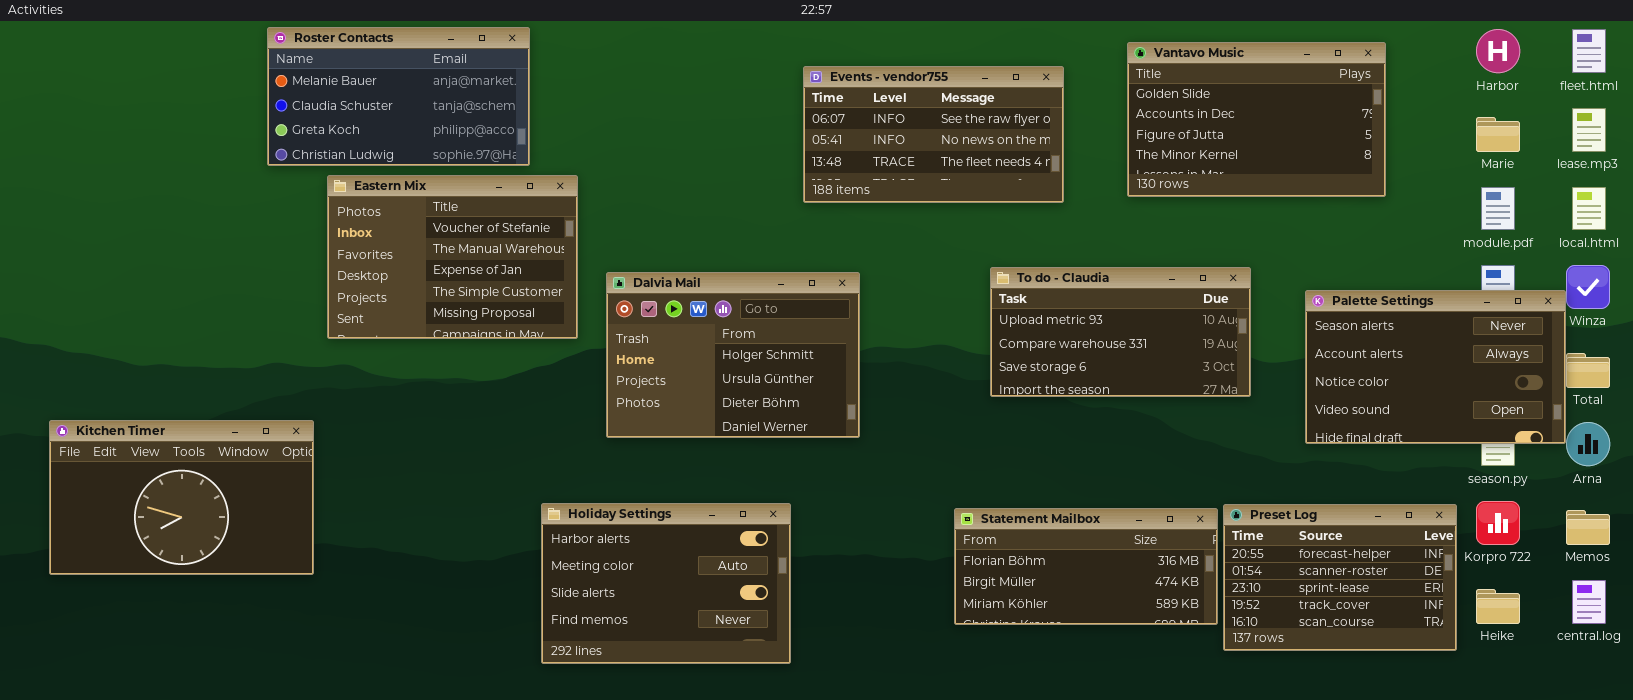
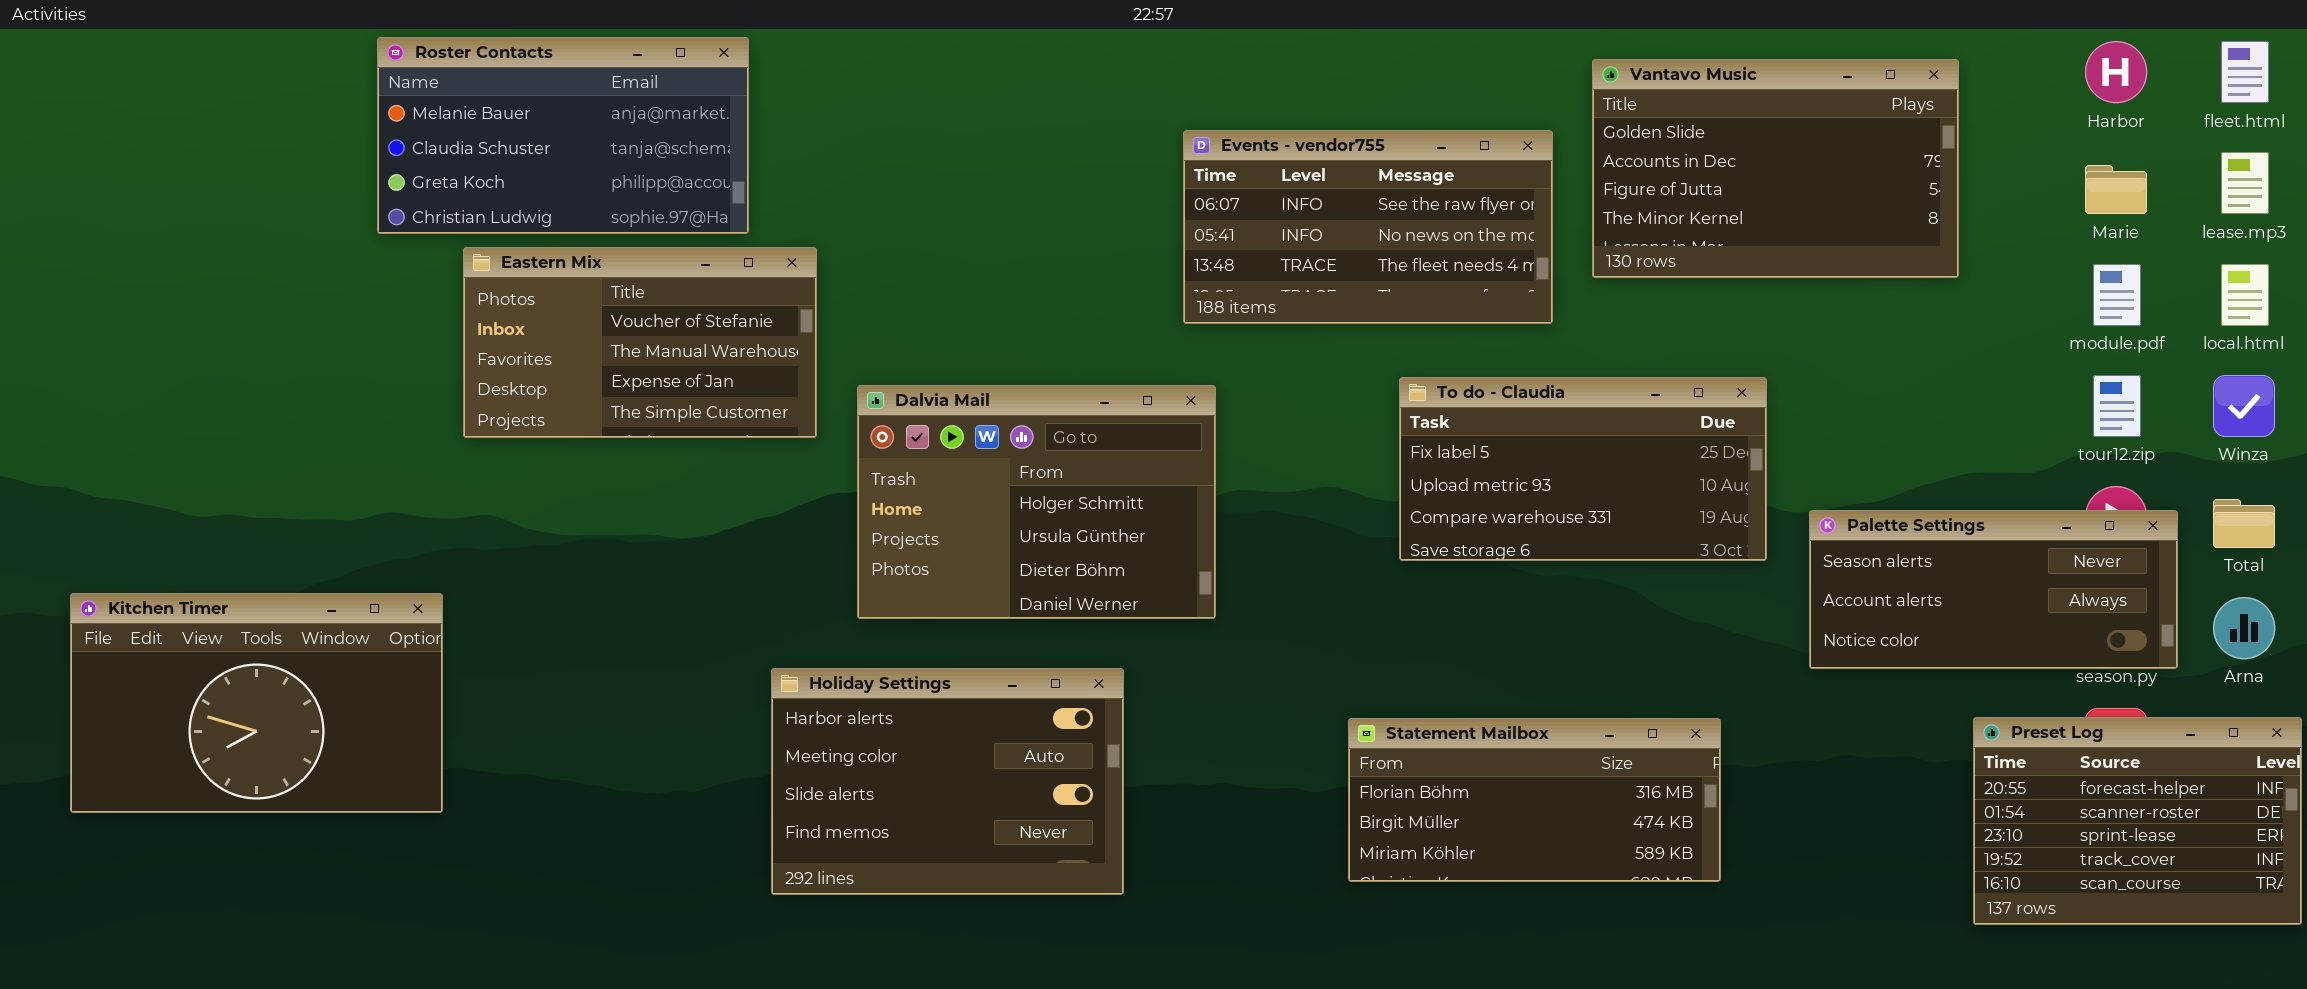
Events - vendor755: [803,66,1064,203] -> [1183,130,1553,324], moved
Eastern Mix: [327,175,578,339] -> [463,247,817,438], resized
To do - Claudia: [990,267,1251,397] -> [1399,377,1767,561], scrolled up 1 row
Palette Settings: [1305,290,1566,444] -> [1809,510,2178,669], moved, resized
Holiday Settings: [541,503,791,664] -> [771,668,1124,895], moved
Preset Log: [1223,504,1457,651] -> [1973,717,2302,925], moved

